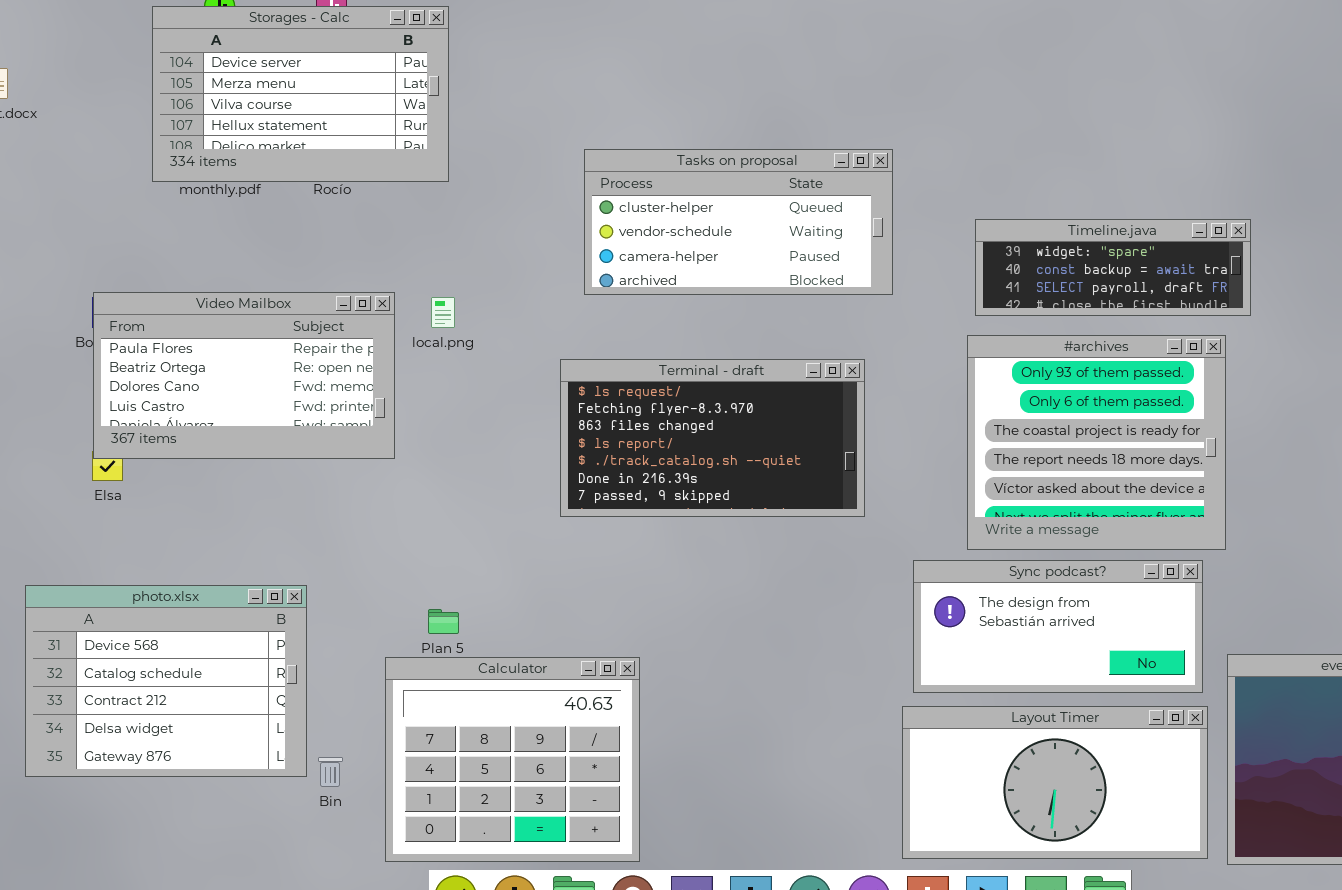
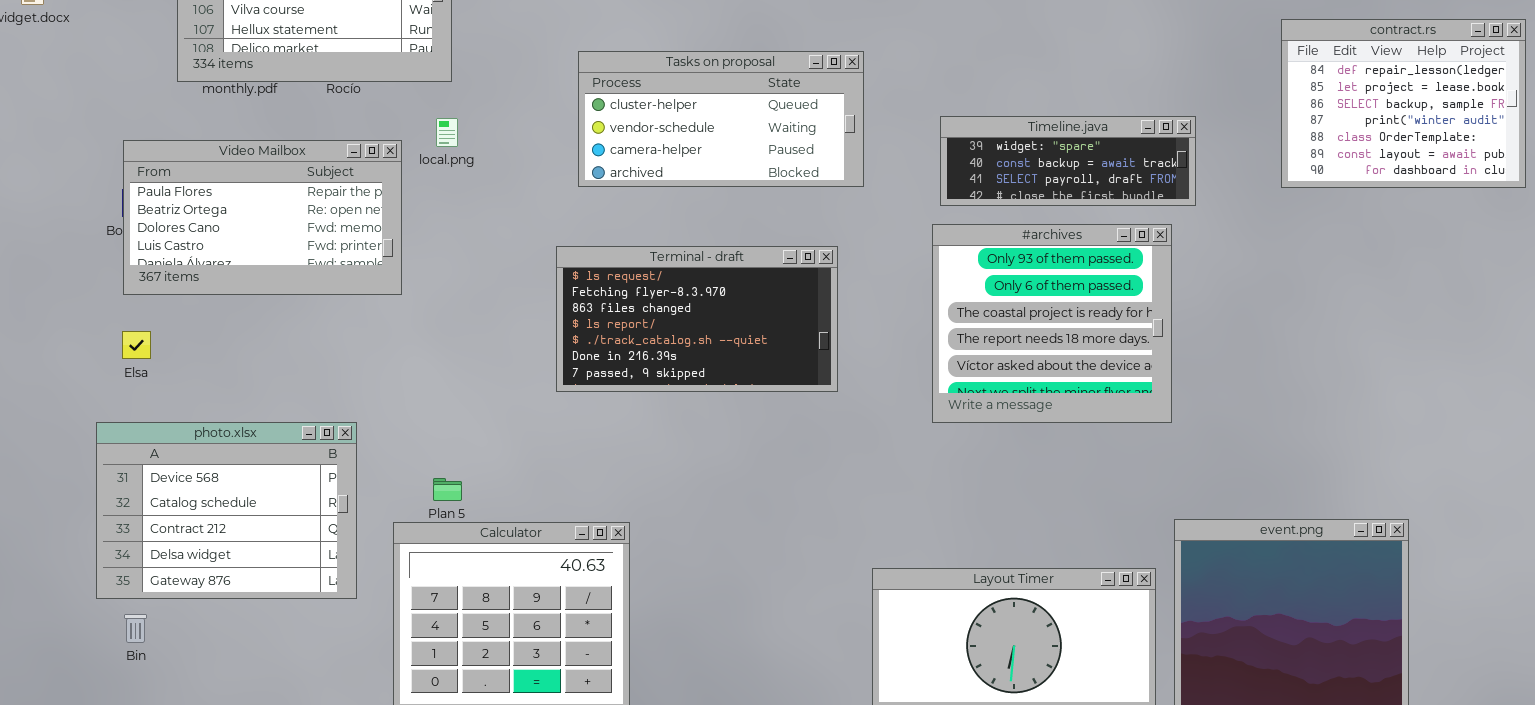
Video Mailbox: [93,292,395,459] -> [123,140,402,295], moved
local.png: [431,297,455,328] -> [436,118,458,147], moved
Sync podcast?: [913,560,1203,693] -> none, closed
photo.xlsx: [25,585,307,777] -> [96,422,357,599], moved
Bin: [318,757,343,787] -> [124,614,147,643], moved

